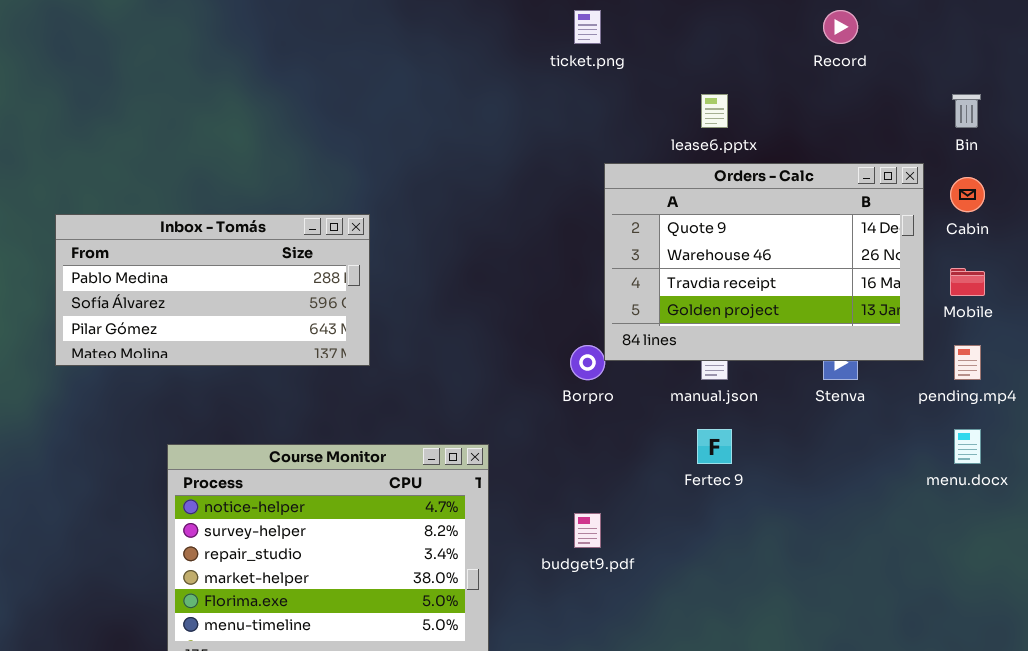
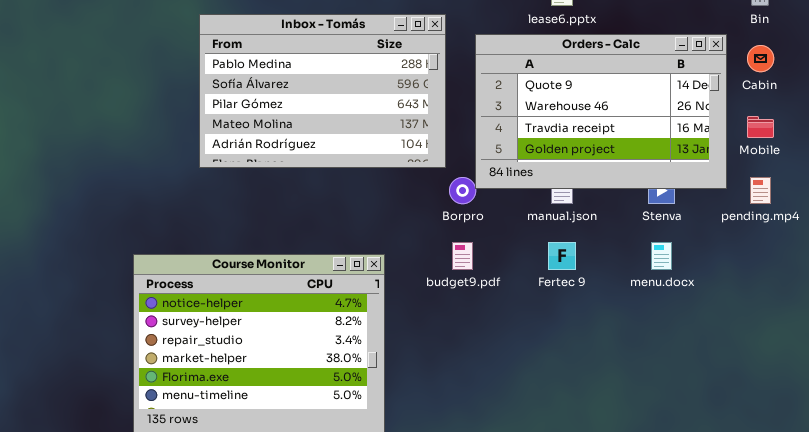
Inbox - Tomás: [55,214,370,366] -> [199,14,446,168], moved, resized
menu.docx: [954,429,981,464] -> [651,242,672,270], moved
budget9.pdf: [574,513,601,548] -> [452,242,473,270], moved

